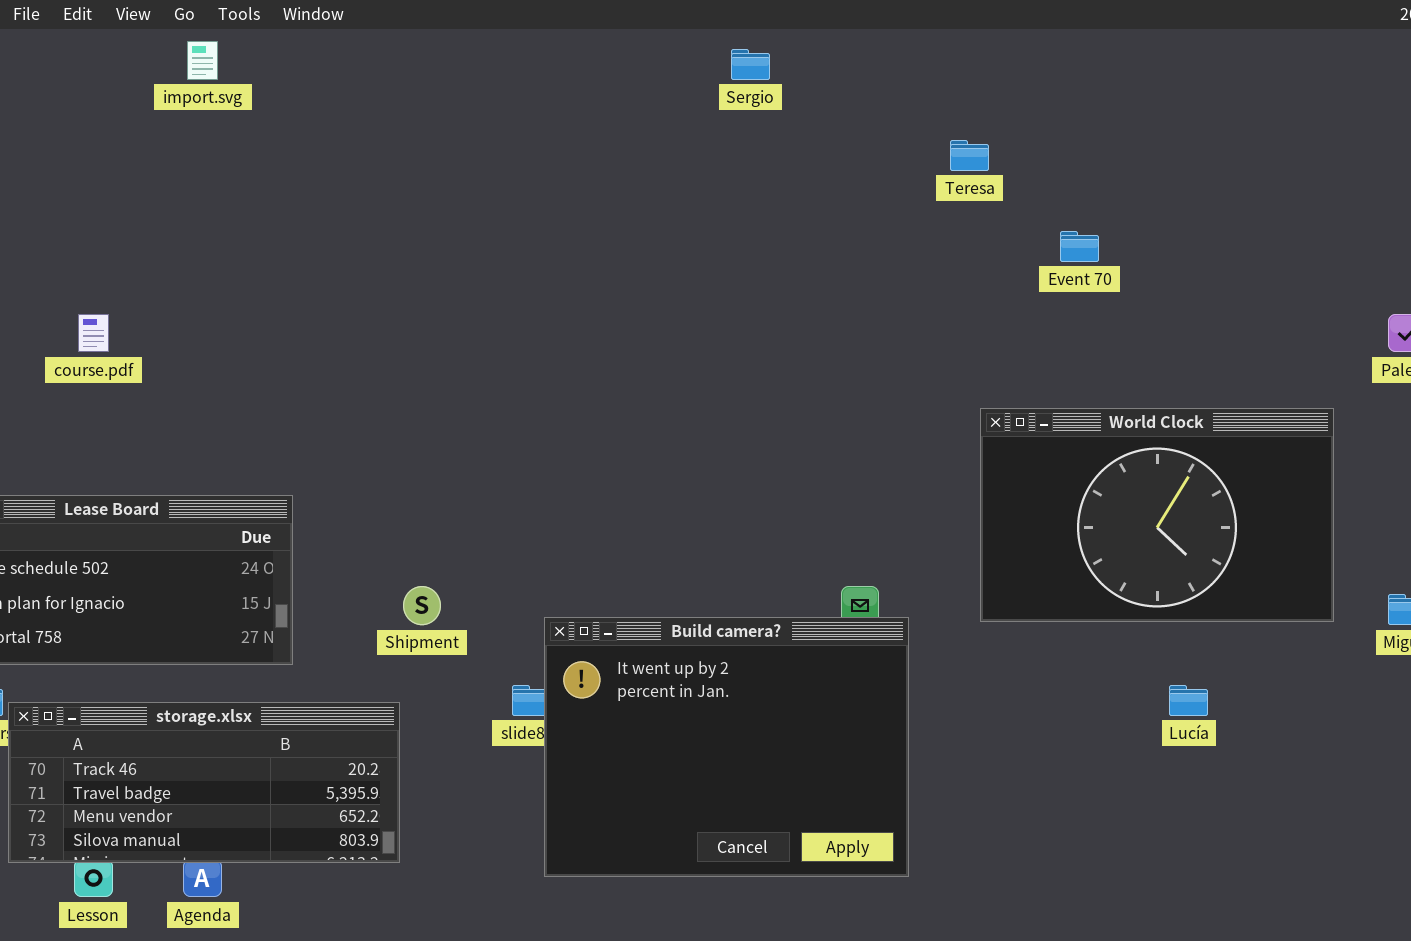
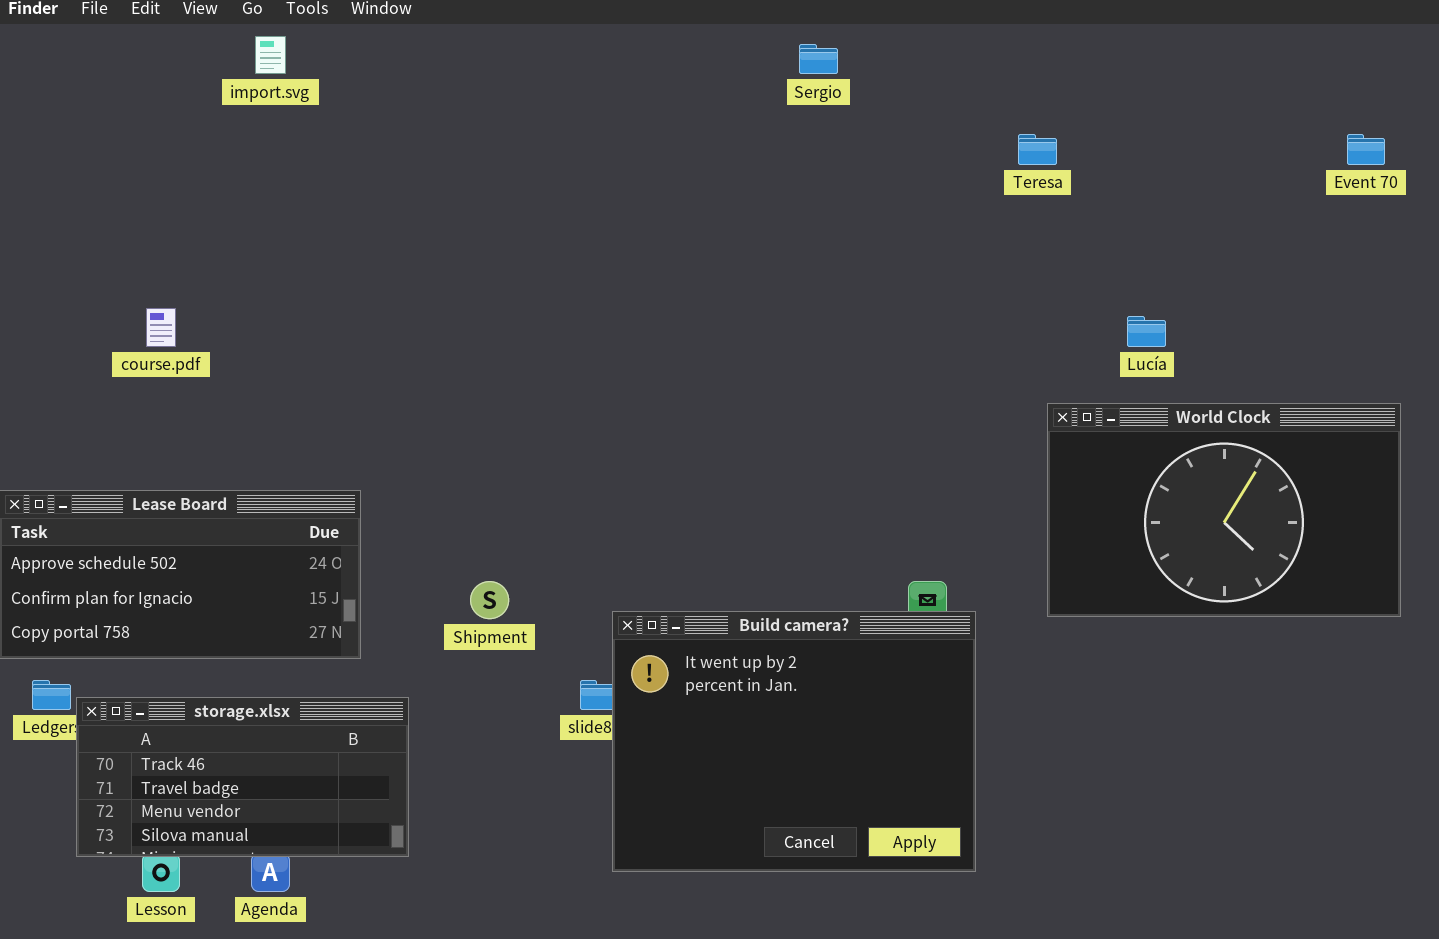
Event 70: [1060,231,1099,262] -> [1347,134,1385,165], moved
Lucía: [1169,685,1208,716] -> [1127,316,1166,347], moved
storage.xlsx: [8,702,400,863] -> [76,697,409,857], resized

